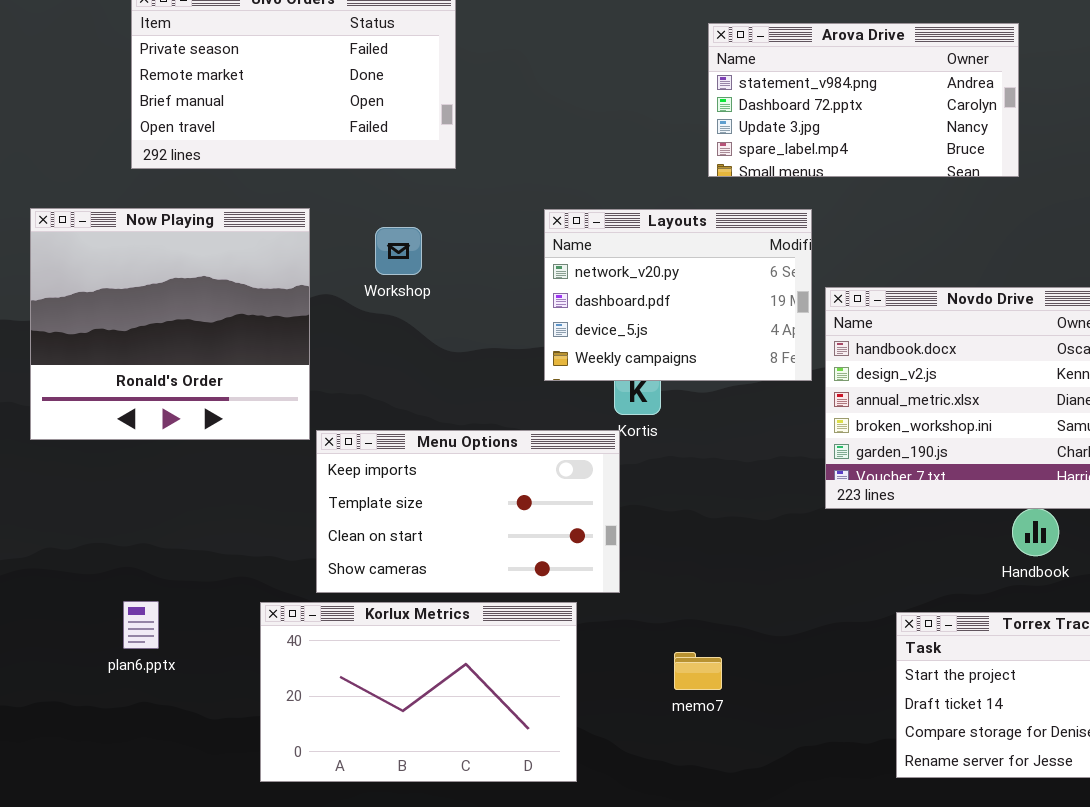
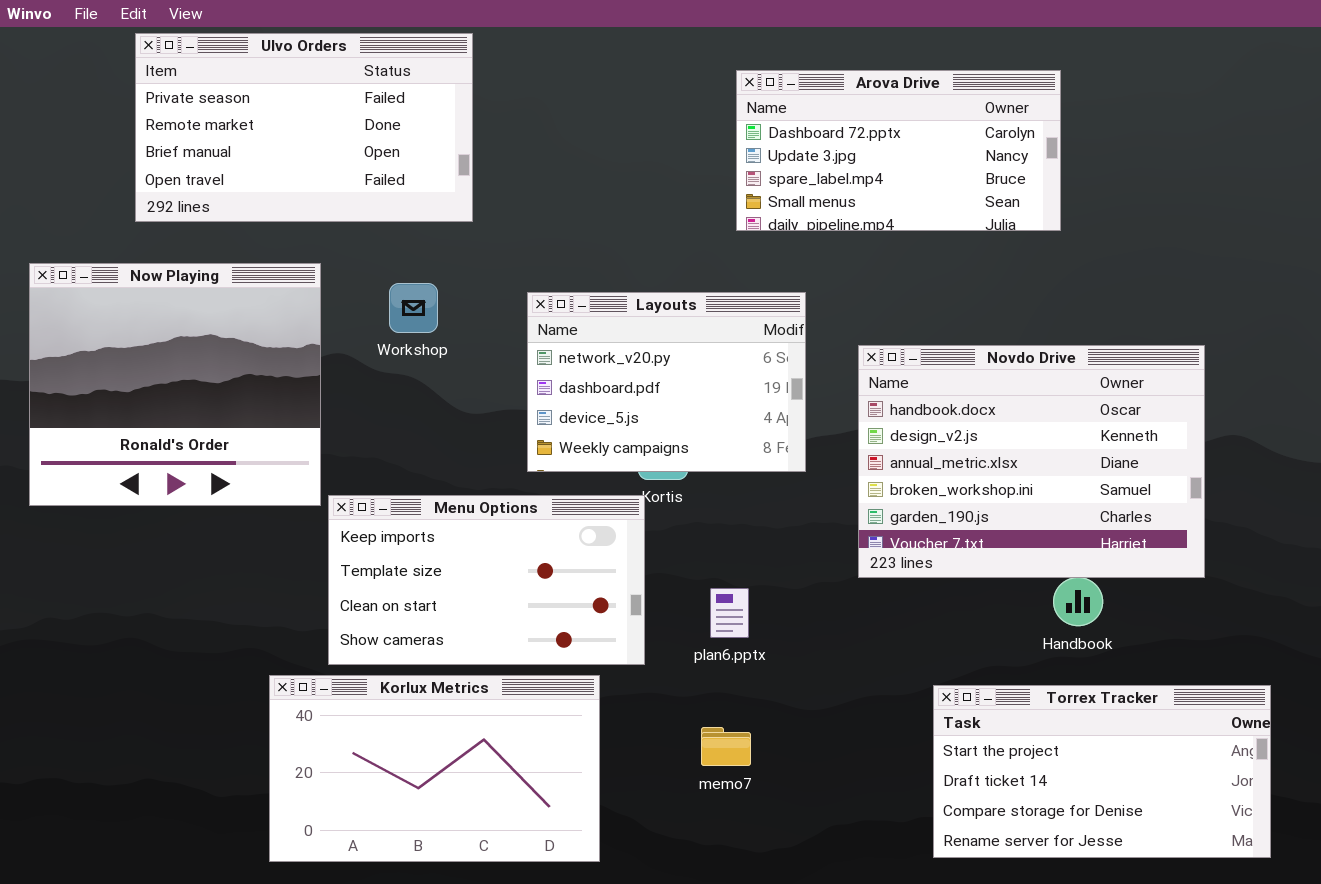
Arova Drive: [708,23,1019,177] -> [736,70,1061,231], scrolled down 1 row
Layouts: [544,209,812,381] -> [527,292,806,472], moved
plan6.pptx: [123,601,159,649] -> [710,588,749,638], moved

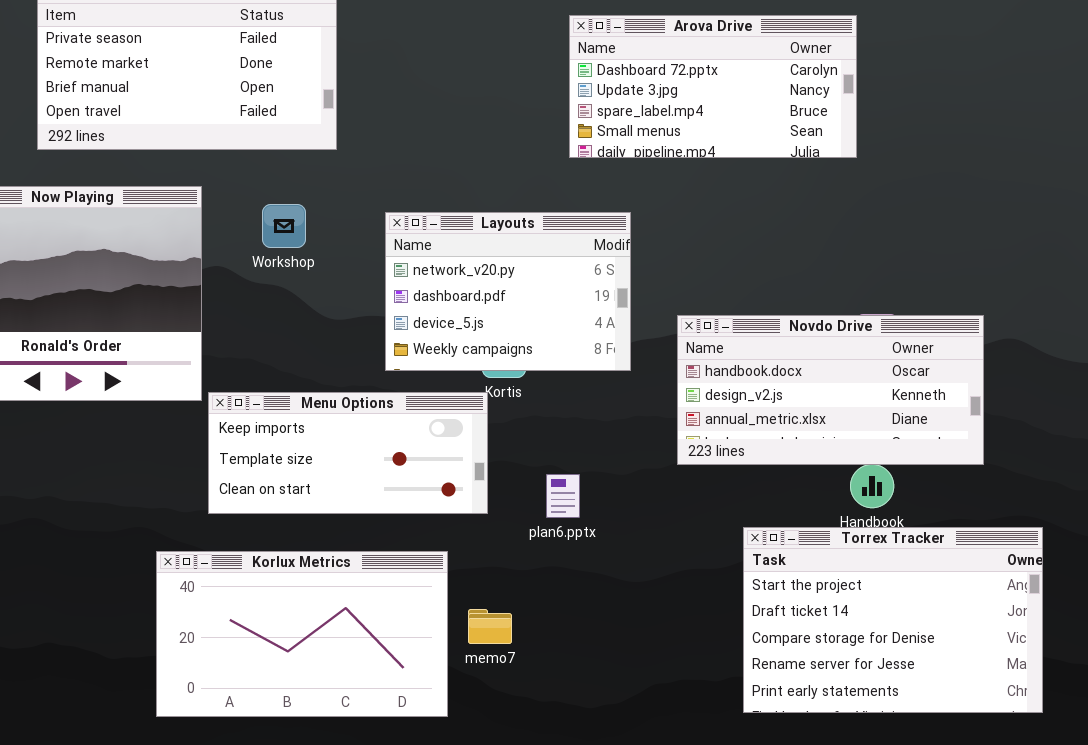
Novdo Drive: [858,345,1205,578] -> [677,315,984,465], resized
Menu Options: [328,495,645,665] -> [208,392,488,514], resized
Torrex Tracker: [933,685,1271,858] -> [743,527,1043,713], resized
memo7: [701,727,751,766] -> [468,609,512,644], moved

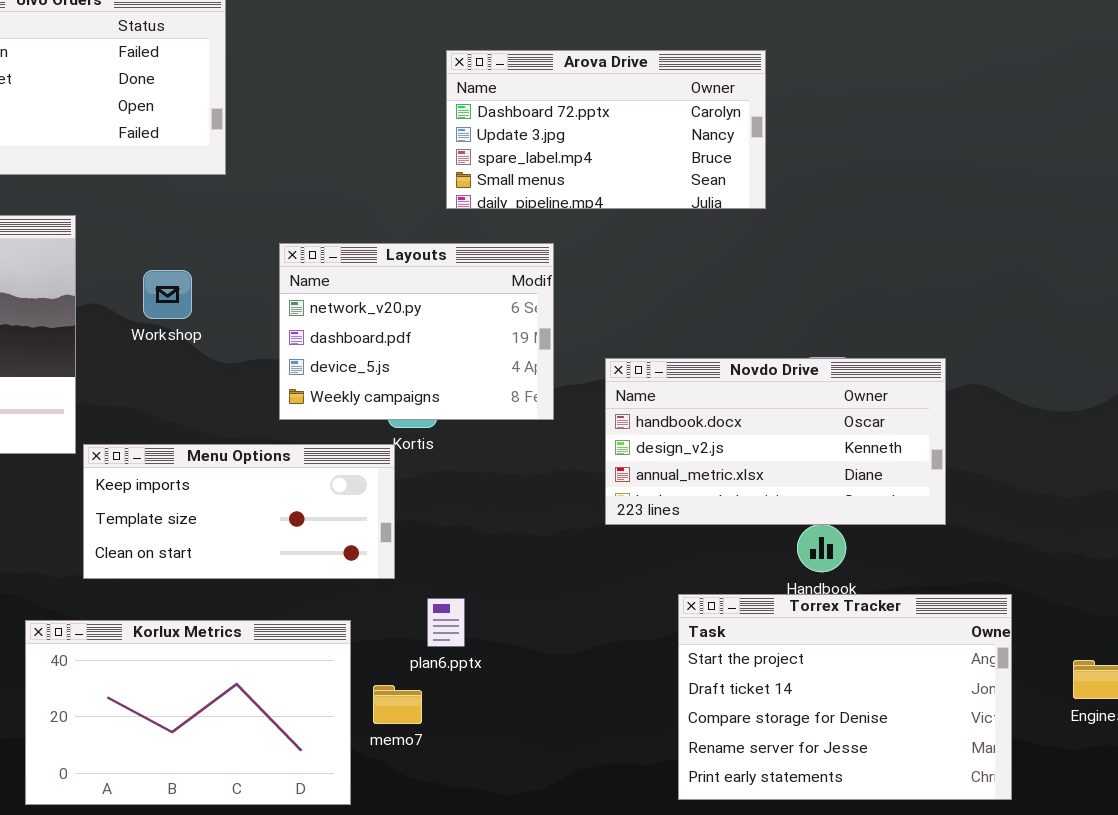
Arova Drive: [569,15,857,158] -> [446,50,766,209], moved
Workshop: [262,204,306,248] -> [143,270,192,319], moved
plan6.pptx: [546,474,580,518] -> [427,598,465,647], moved

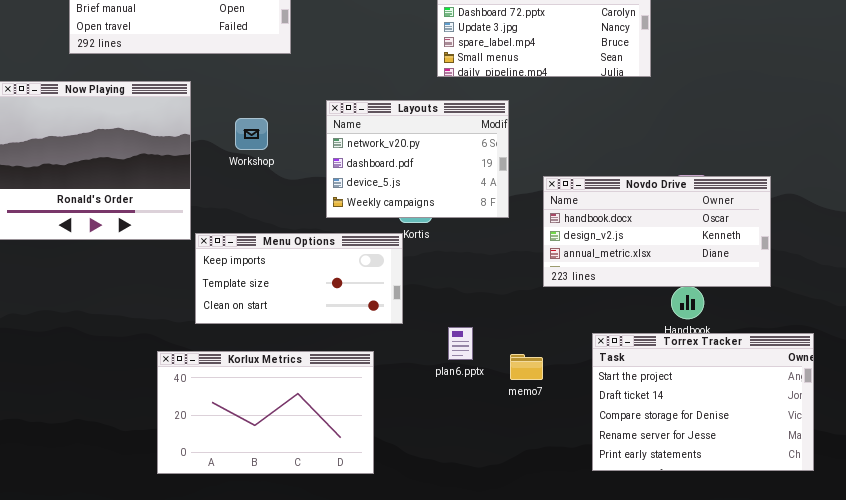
plan6.pptx: [427,598,465,647] -> [448,327,473,360], moved
memo7: [373,685,422,724] -> [510,354,543,380], moved

